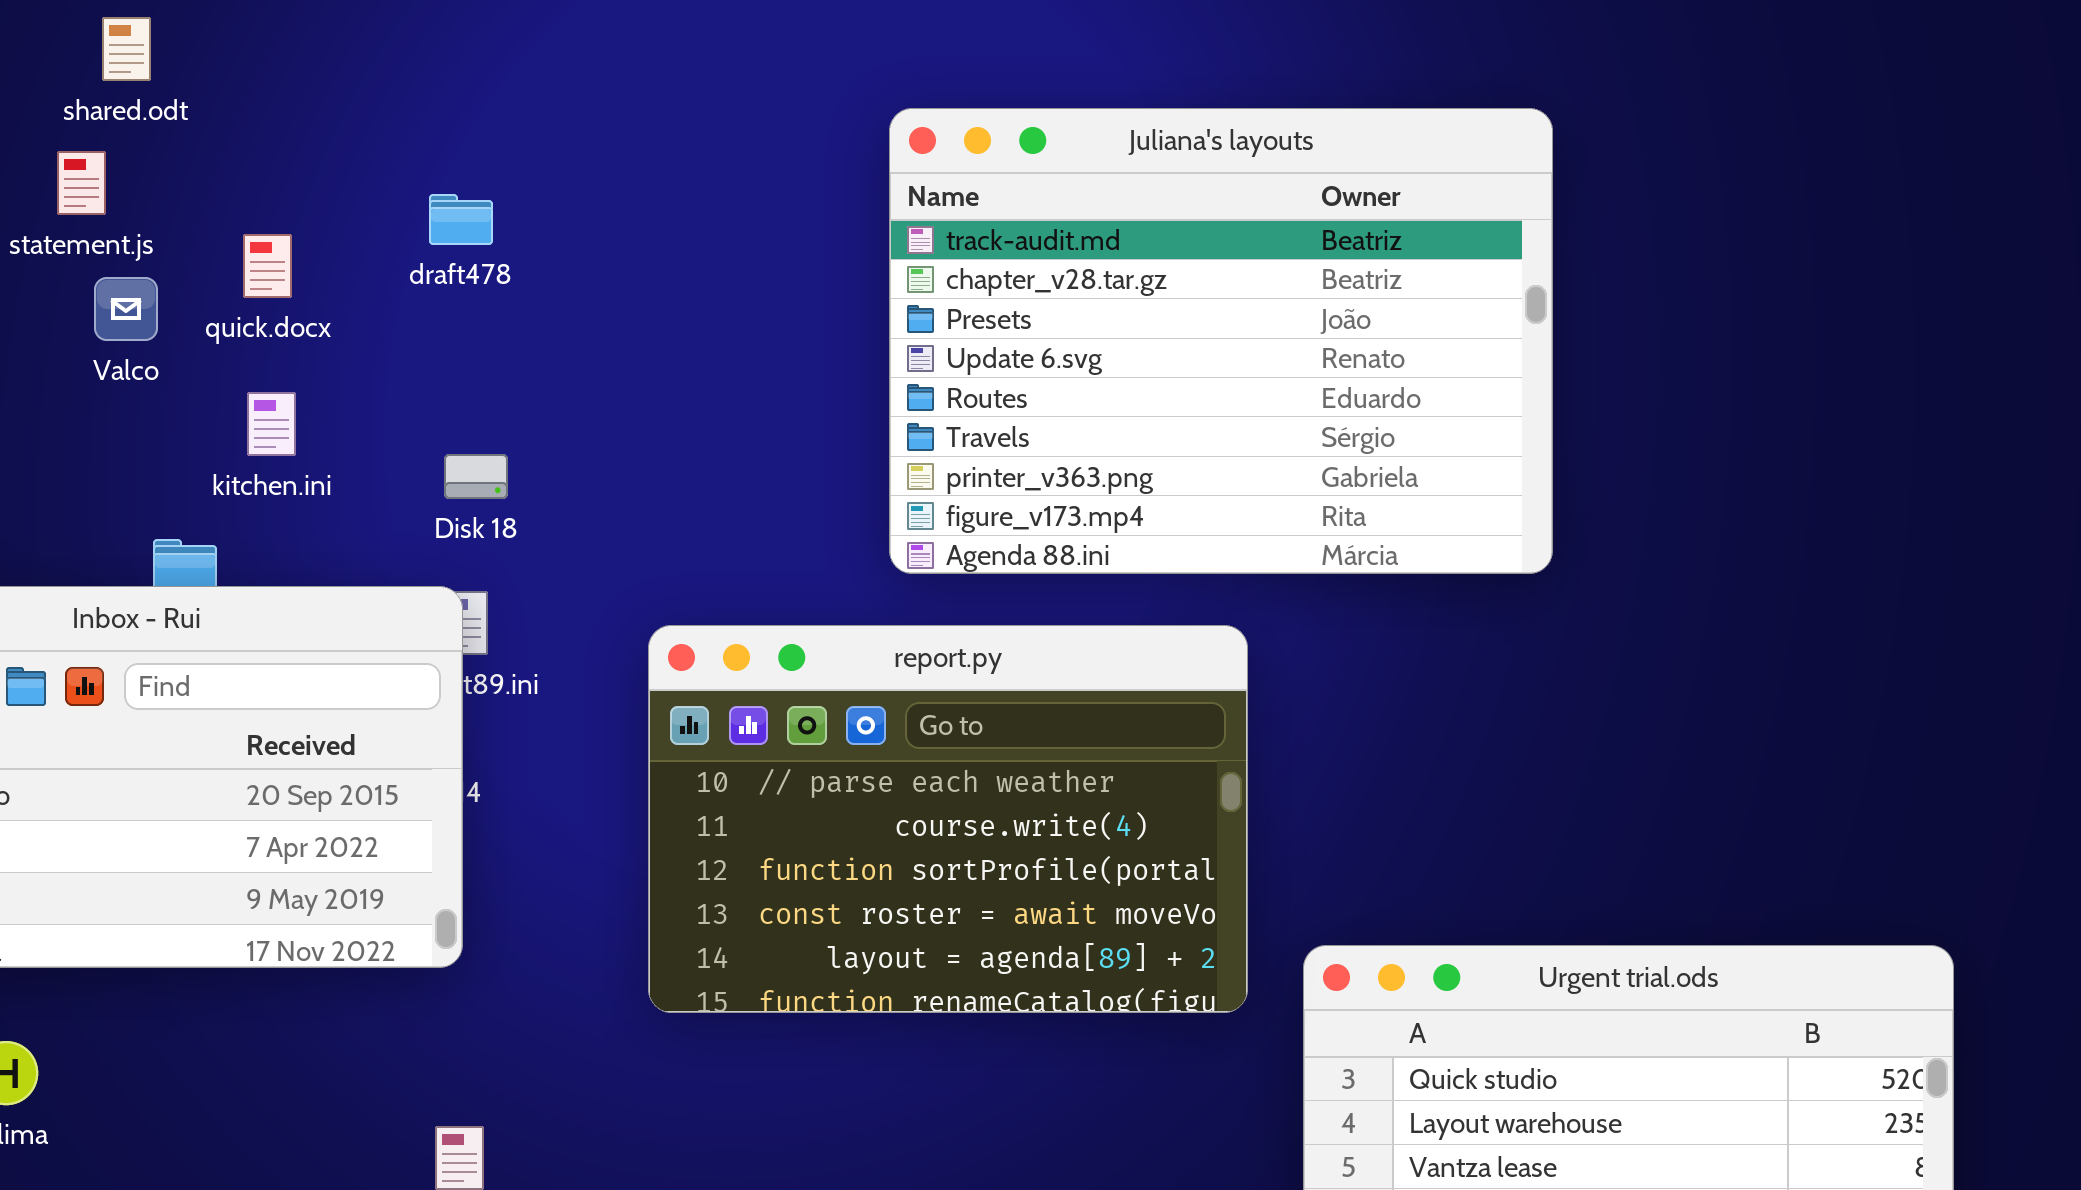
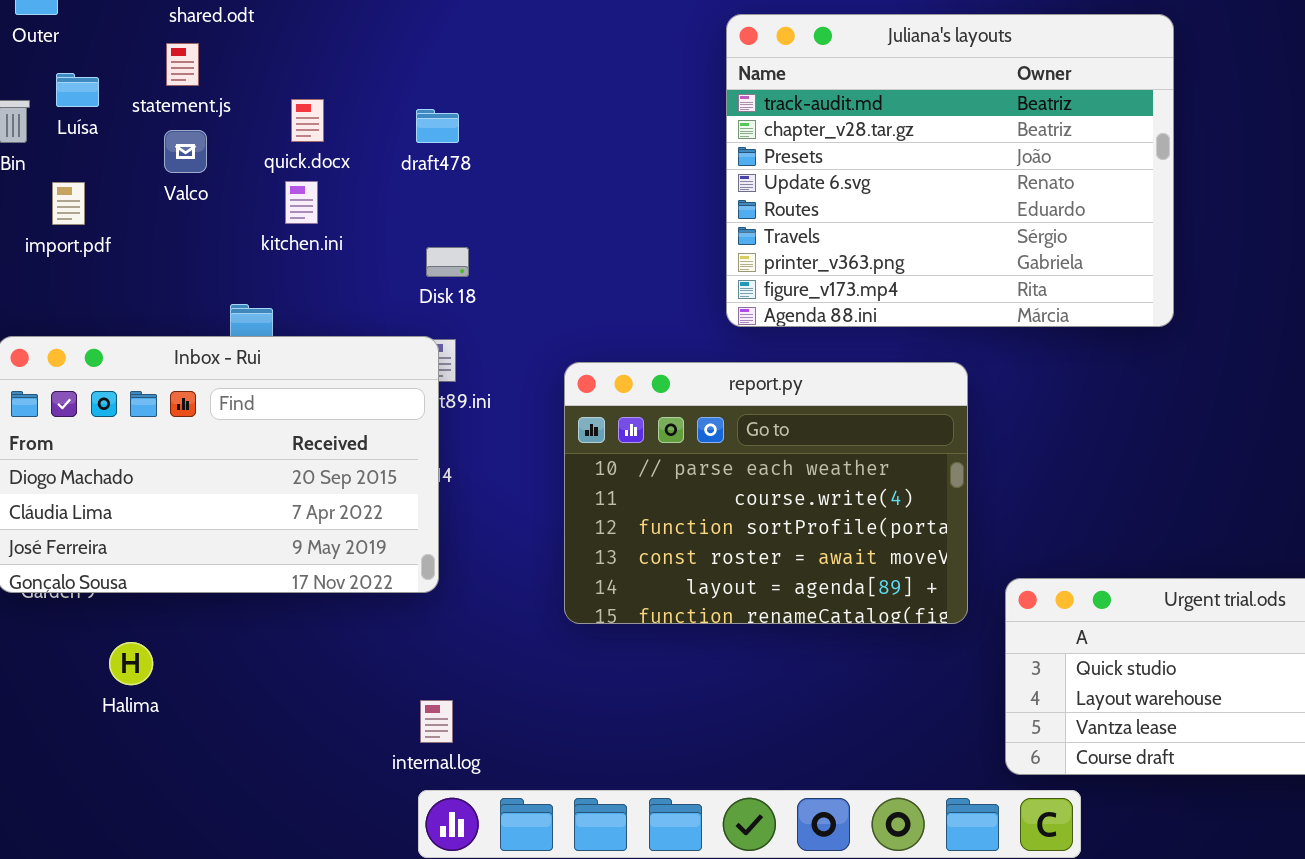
draft478: [429,194,493,245] -> [416,109,459,143], moved
Valco: [94,277,158,341] -> [164,130,207,173], moved
kitchen.ini: [247,392,296,456] -> [285,181,318,224], moved

